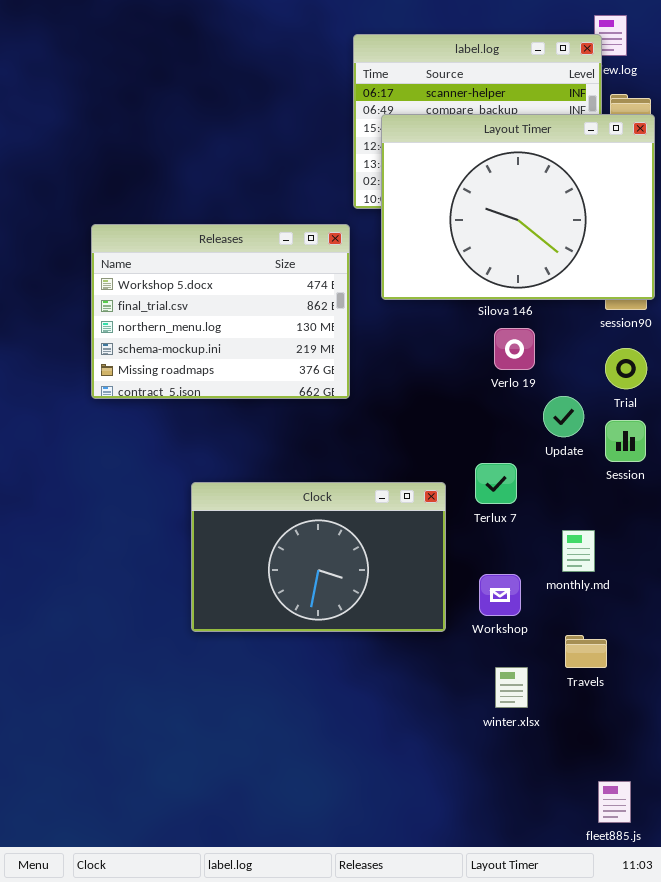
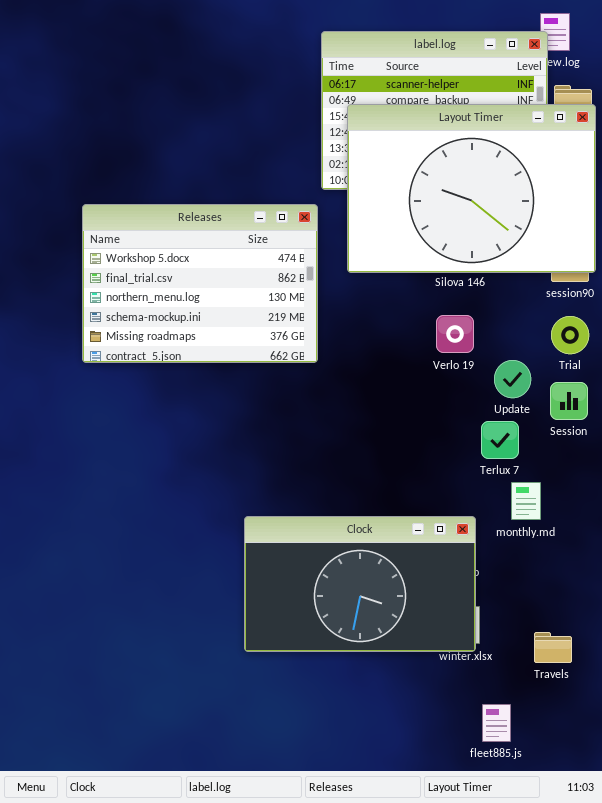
Verlo 19: [494,328,535,370] -> [436,315,474,353], moved
Terlux 7: [475,463,517,504] -> [481,421,519,459], moved
Clock: [191,482,446,632] -> [244,516,476,652], moved
Travels: [565,635,607,668] -> [534,632,572,663], moved
fleet885.js: [598,781,631,823] -> [482,704,511,742], moved

